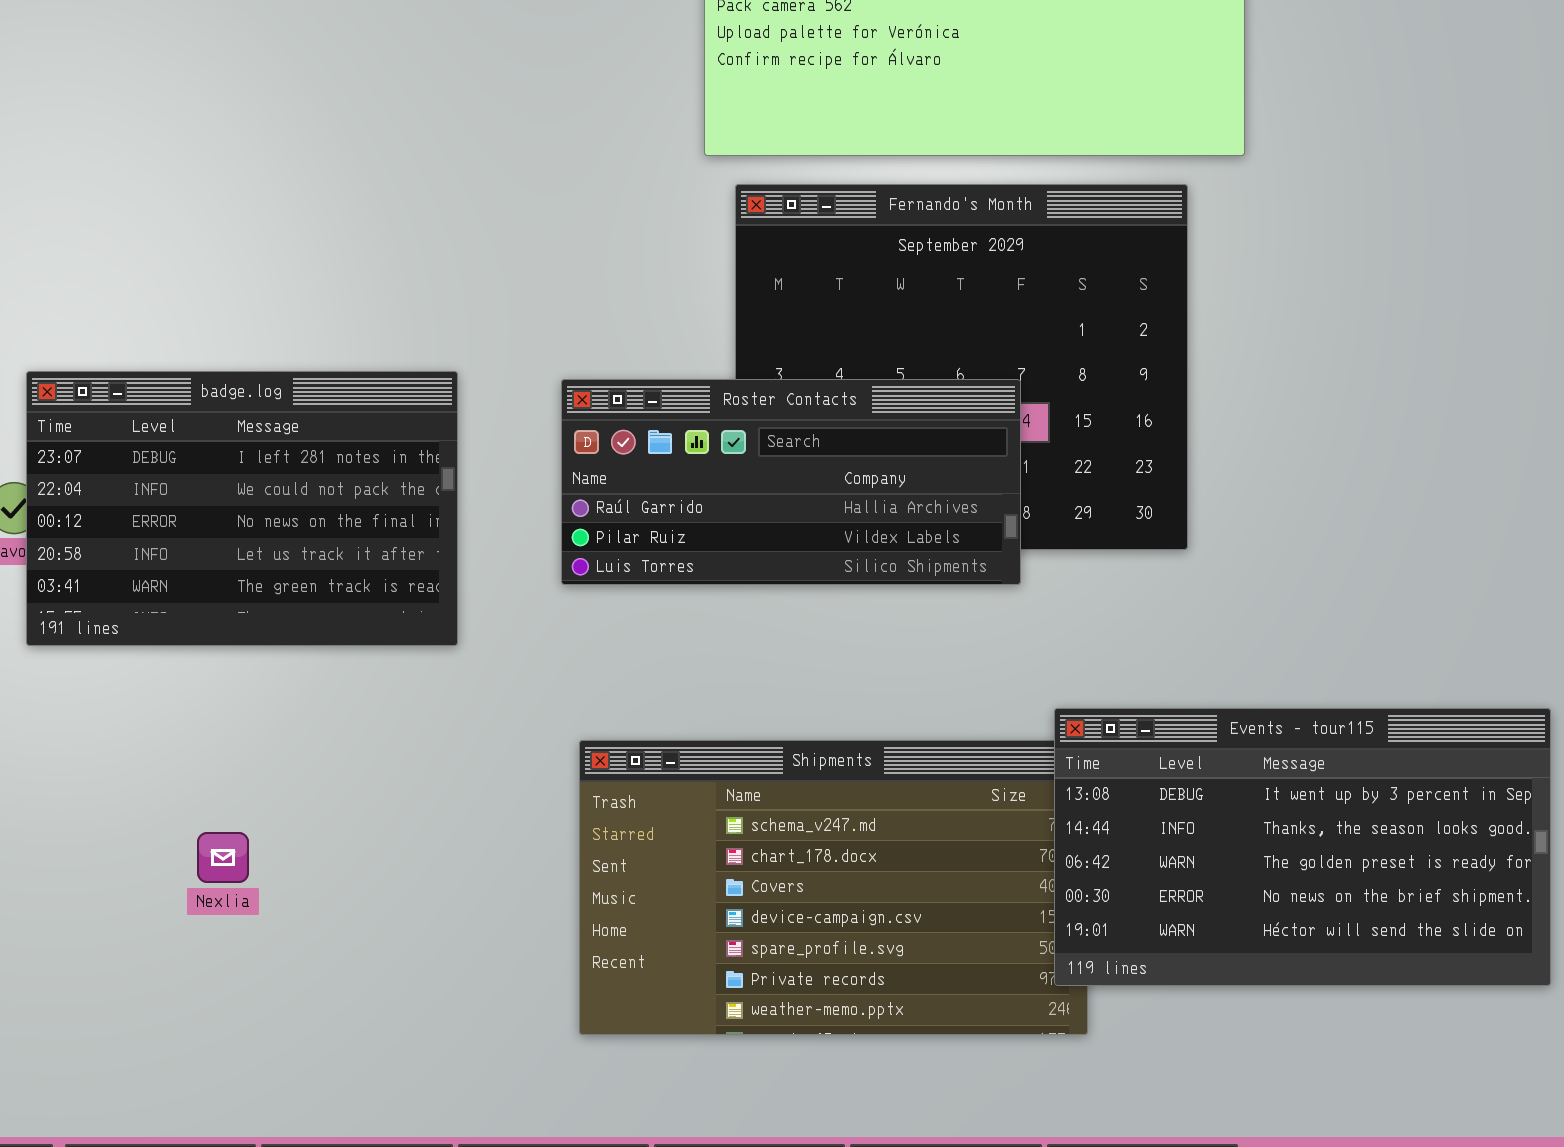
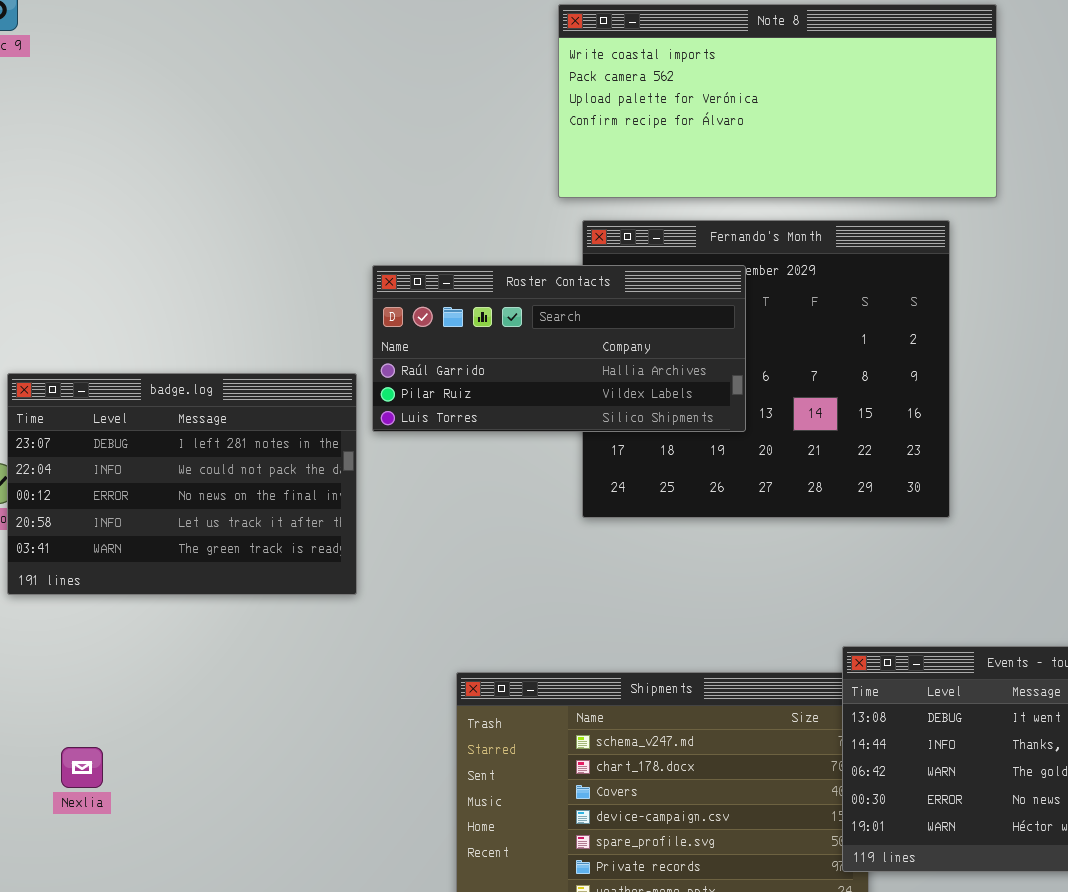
Roster Contacts: [561,379,1021,585] -> [372,265,746,432], moved
Nexlia: [197,832,249,883] -> [61,747,103,788], moved

